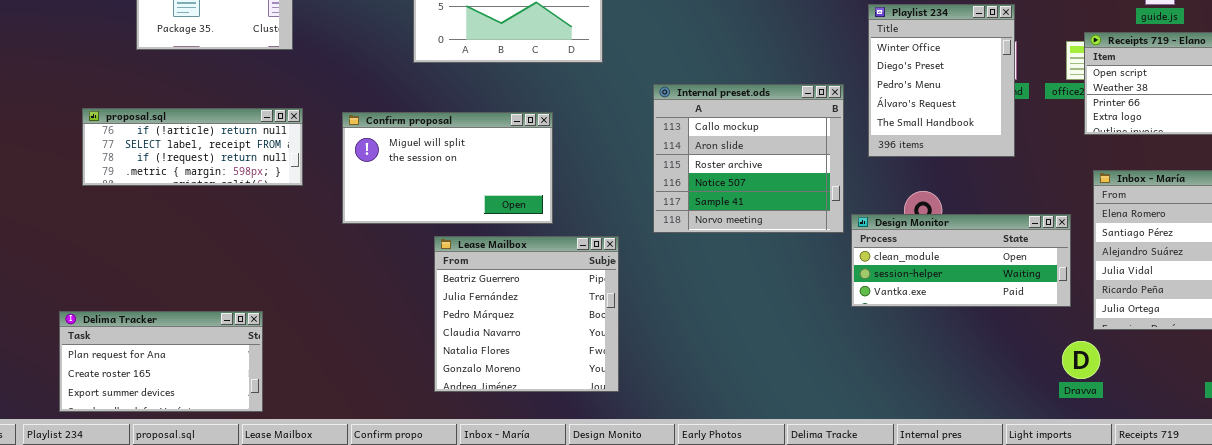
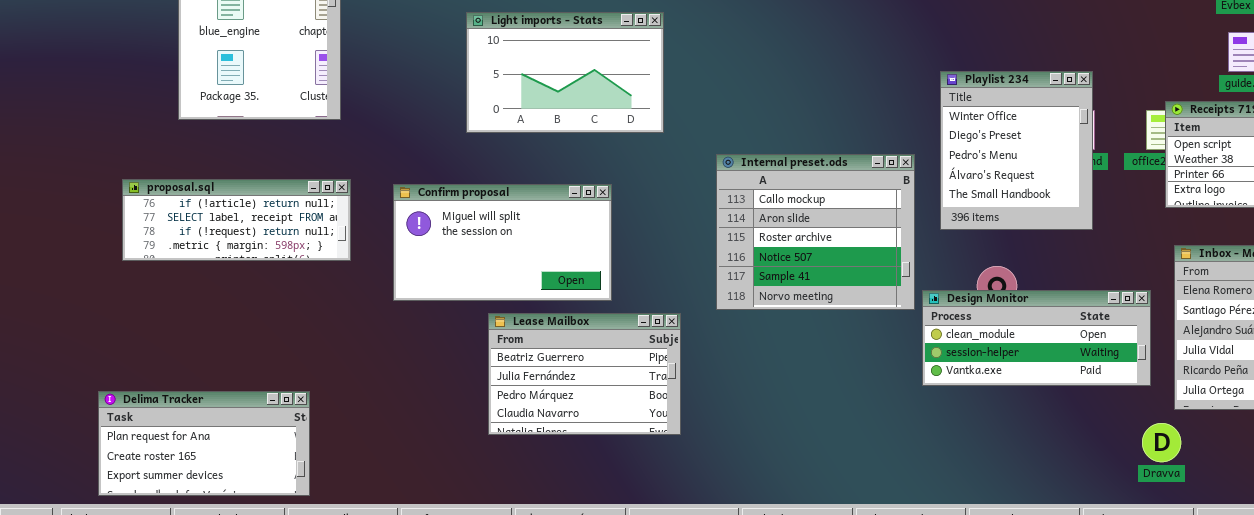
Lease Mailbox: [434,236,619,392] -> [488,313,681,435], resized

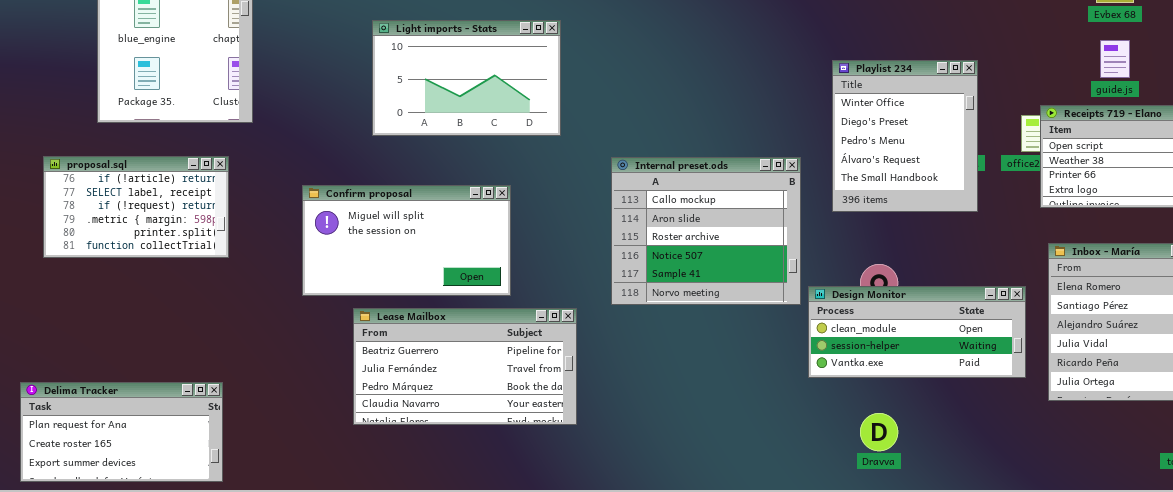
Playlist 234: [940,71,1093,230] -> [832,60,978,212], moved
proposal.sql: [122,179,351,261] -> [43,156,229,258], resized
Lease Mailbox: [488,313,681,435] -> [353,308,577,425], resized
Dravva: [1142,423,1181,462] -> [860,413,898,451], moved

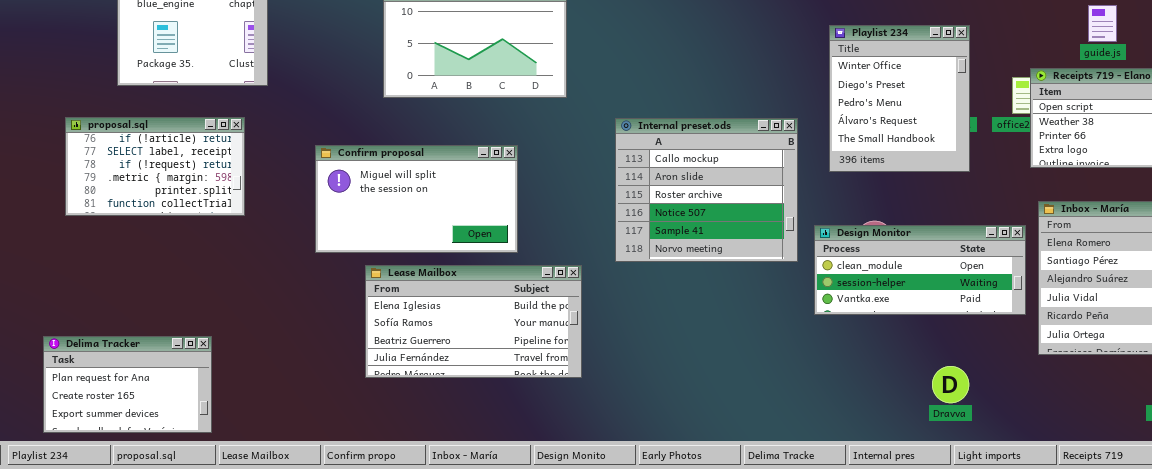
Design Monitor: [808,286,1026,378] -> [814,225,1026,315], moved
Lease Mailbox: [353,308,577,425] -> [365,265,582,378], scrolled up 2 rows
Delima Tracker: [20,382,223,482] -> [43,336,212,433], resized
Dravva: [860,413,898,451] -> [932,366,969,403], moved

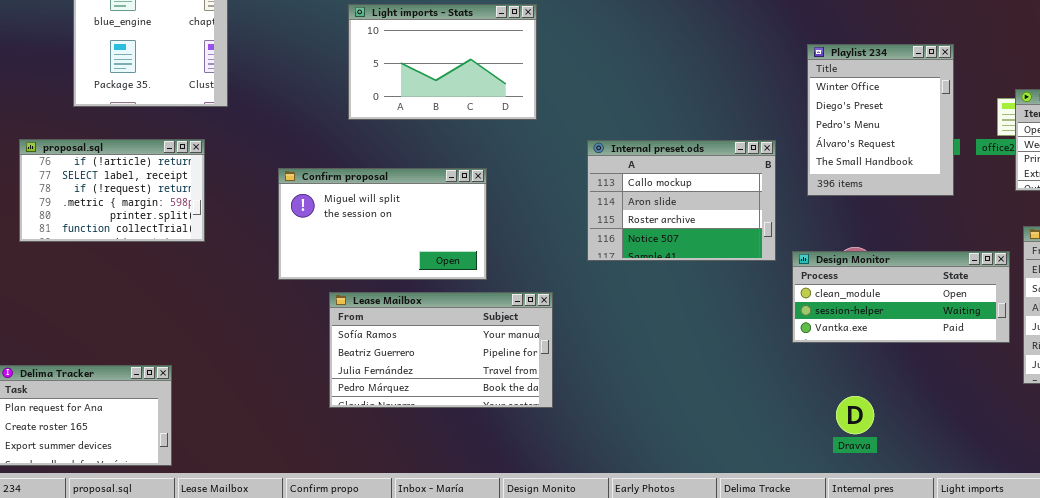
Internal preset.ods: [615,118,798,262] -> [587,140,776,261], resized
Lease Mailbox: [365,265,582,378] -> [329,292,553,408], scrolled down 1 row
Dravva: [932,366,969,403] -> [836,396,874,434], moved

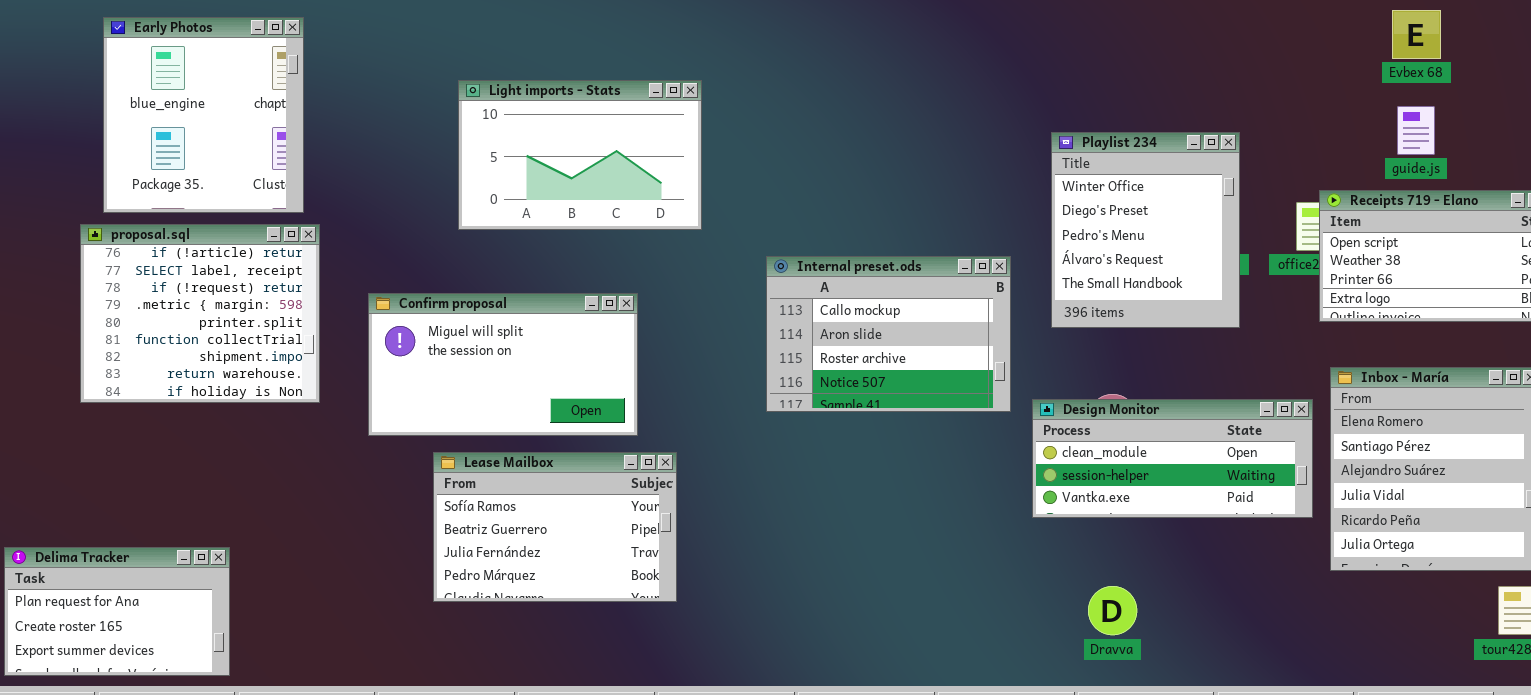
proposal.sql: [19,139,205,242] -> [80,224,320,403], moved, resized
Lease Mailbox: [329,292,553,408] -> [433,452,677,602], resized

